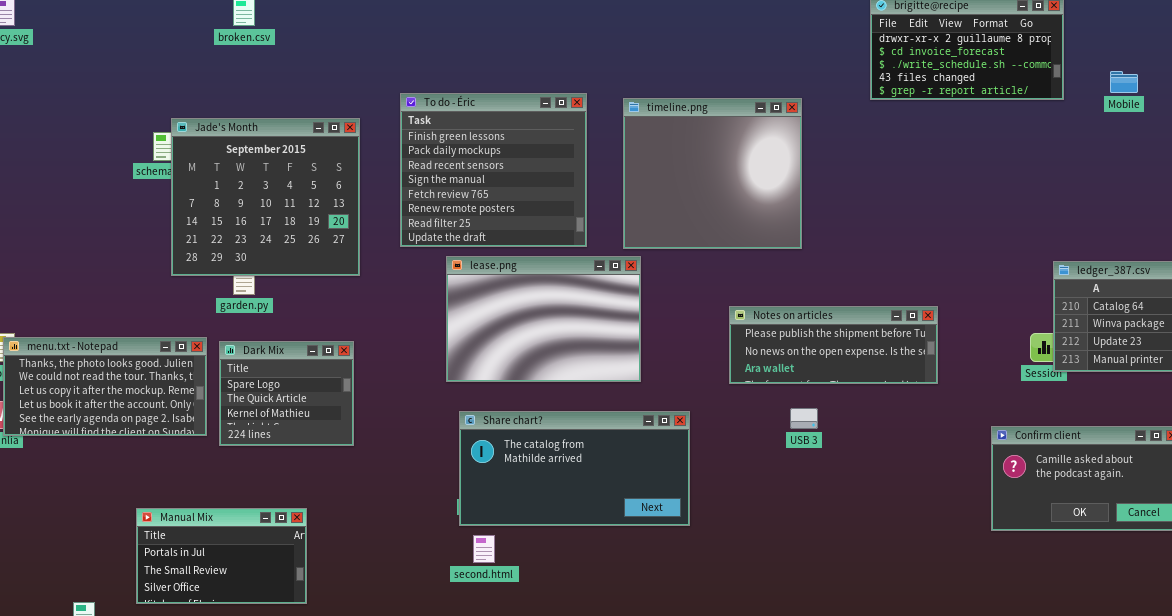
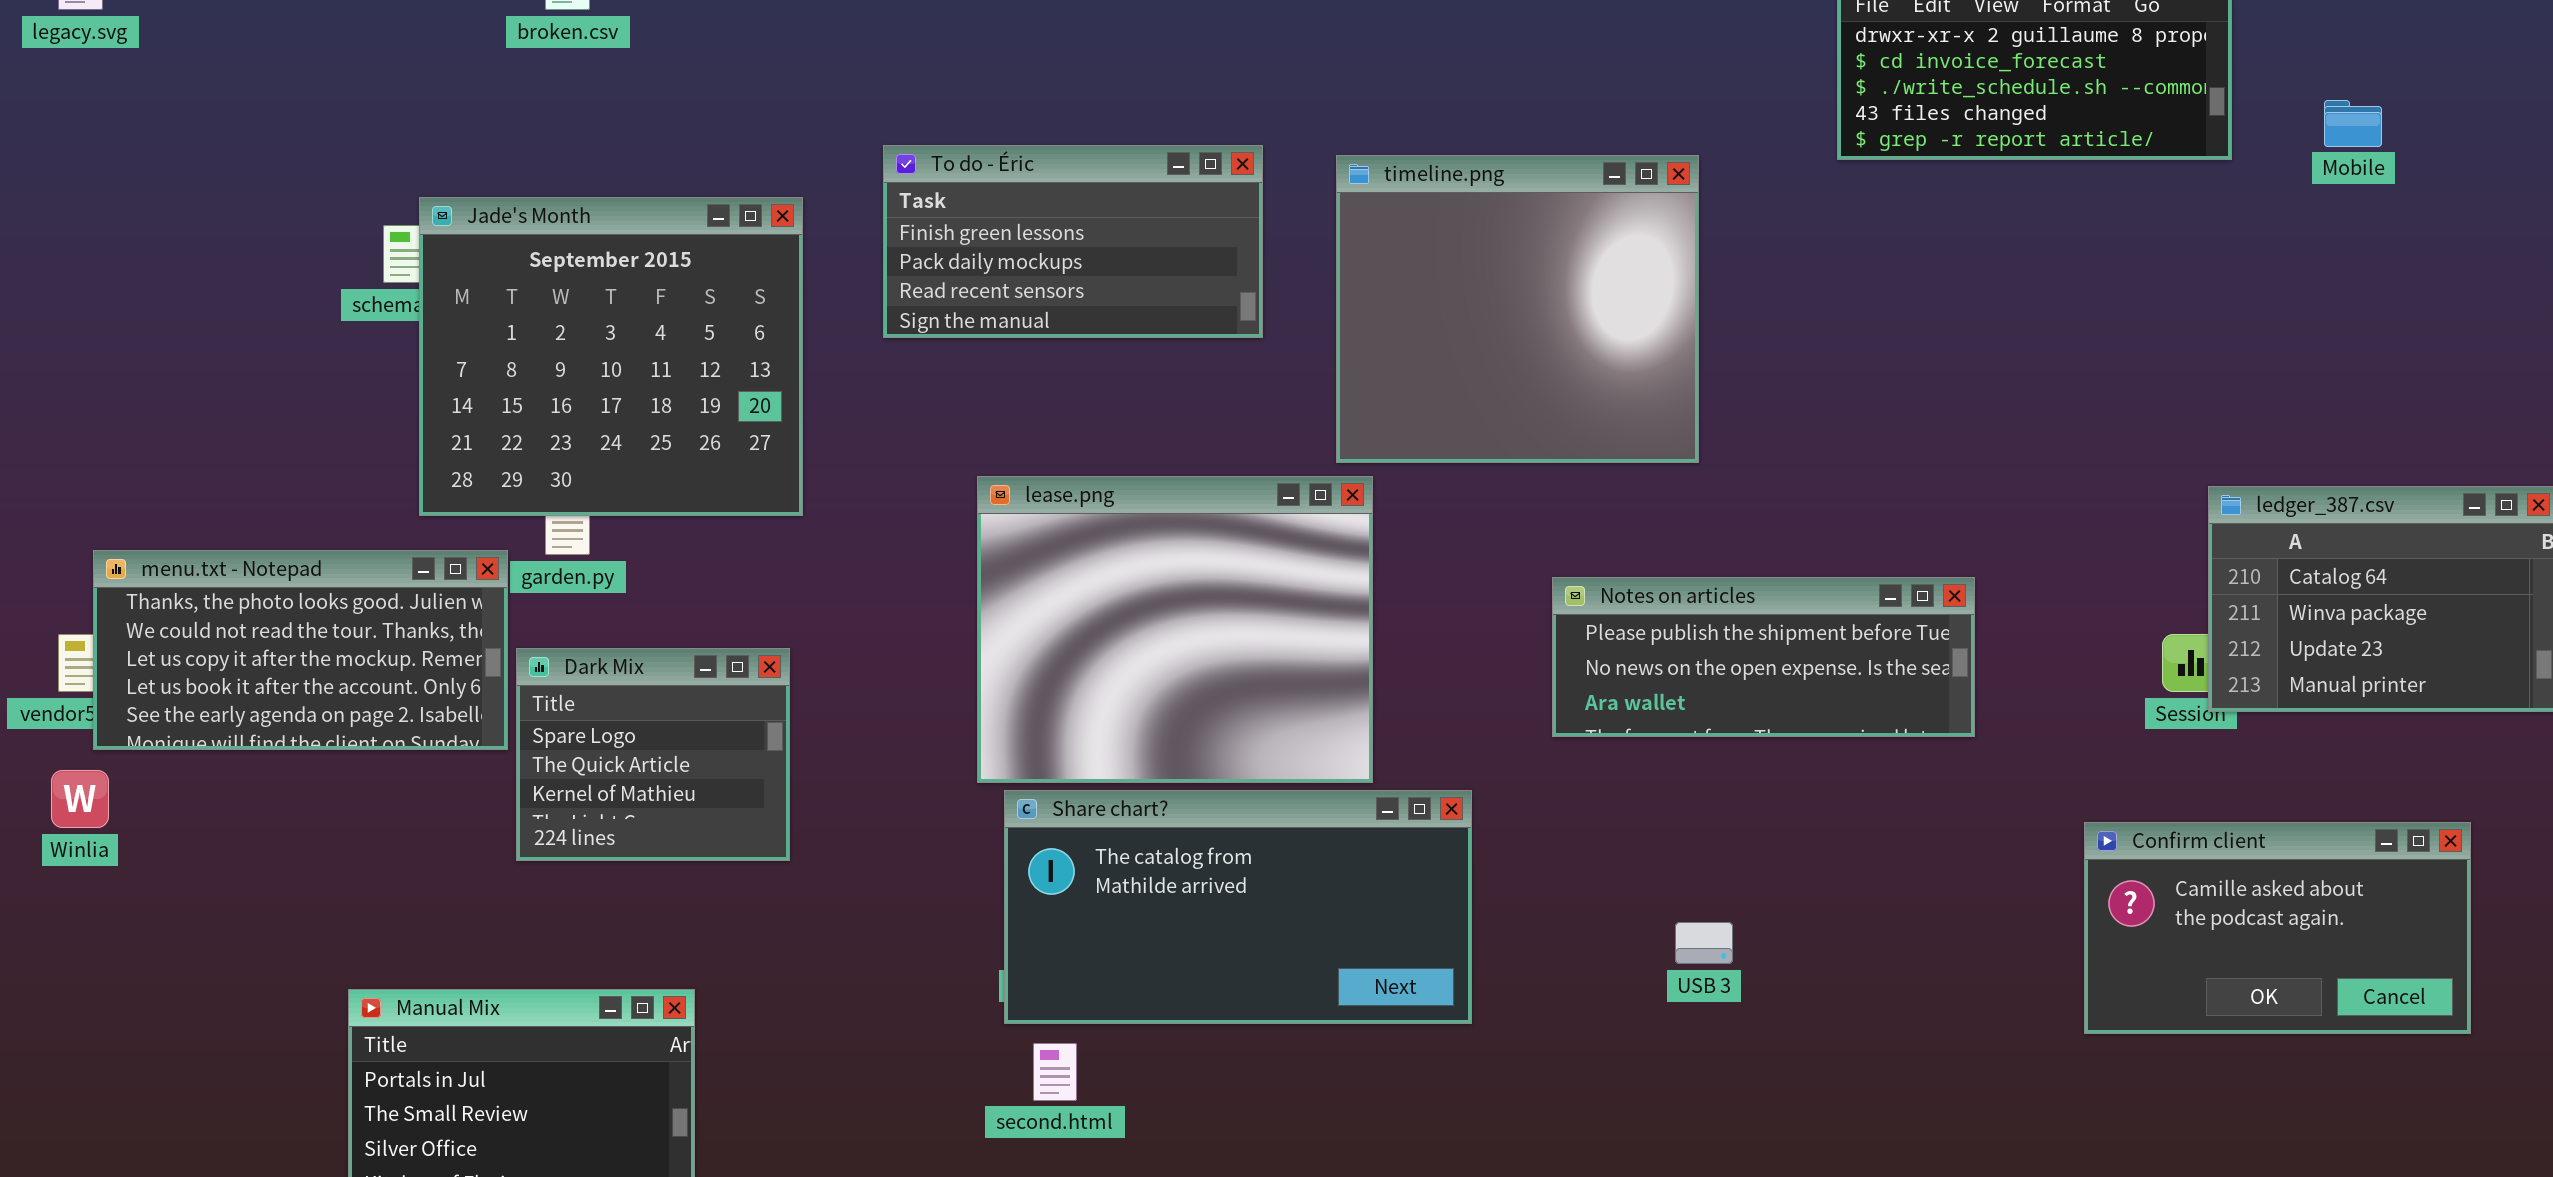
To do - Éric: [400,93,587,247] -> [883,145,1263,338], resized
lease.png: [446,256,641,382] -> [977,476,1373,783], resized
menu.txt - Notepad: [3,337,207,436] -> [93,550,508,750], moved
USB 3: [790,408,818,429] -> [1675,922,1733,964], moved

